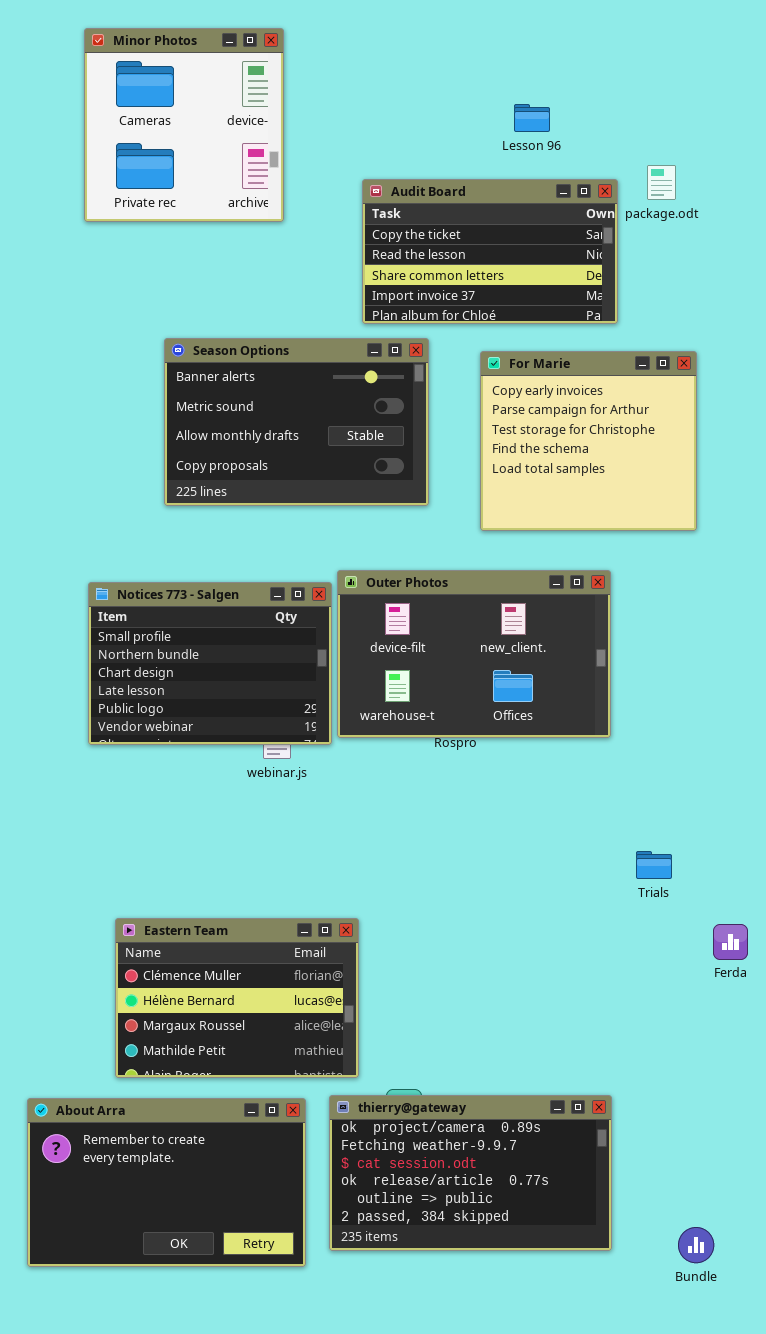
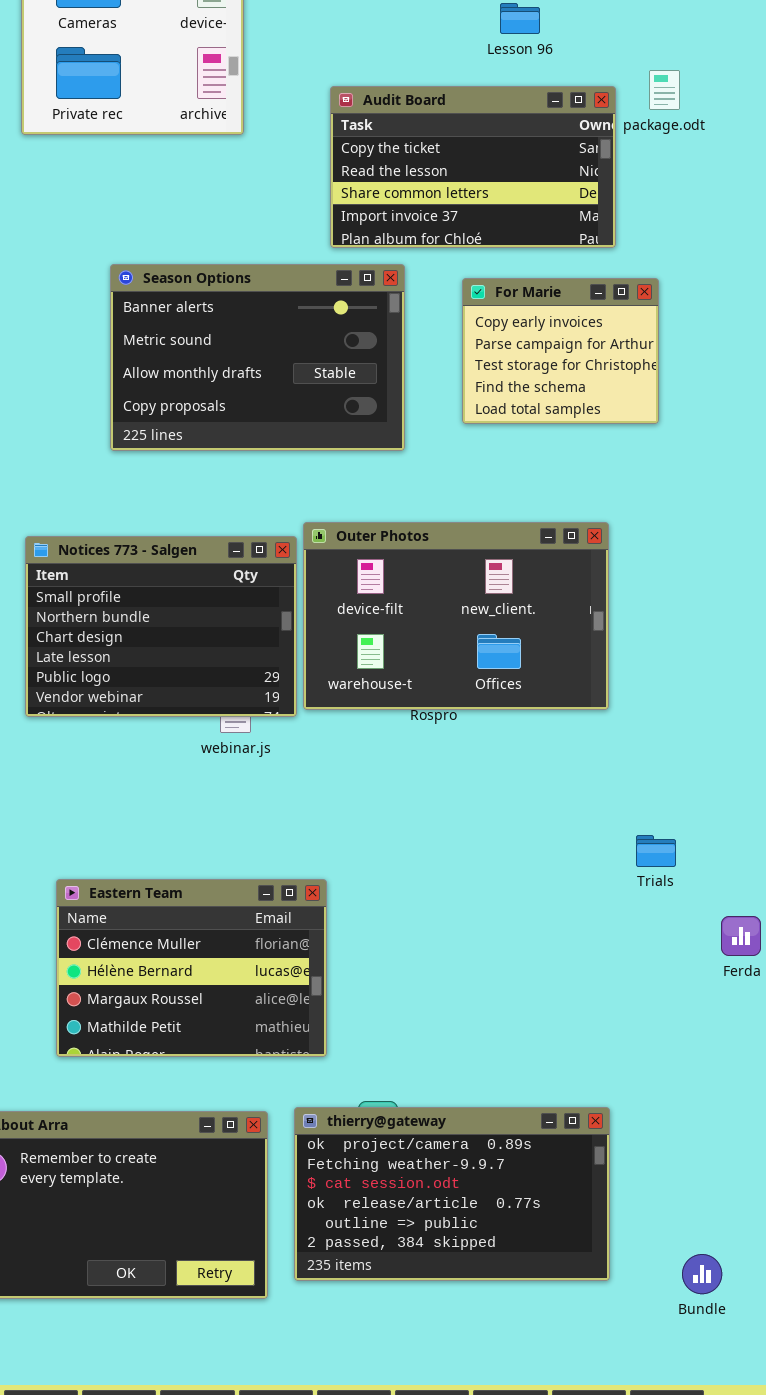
For Marie: [480,351,697,531] -> [462,278,659,424], resized
Eastern Team: [115,918,359,1078] -> [56,879,327,1057], moved

